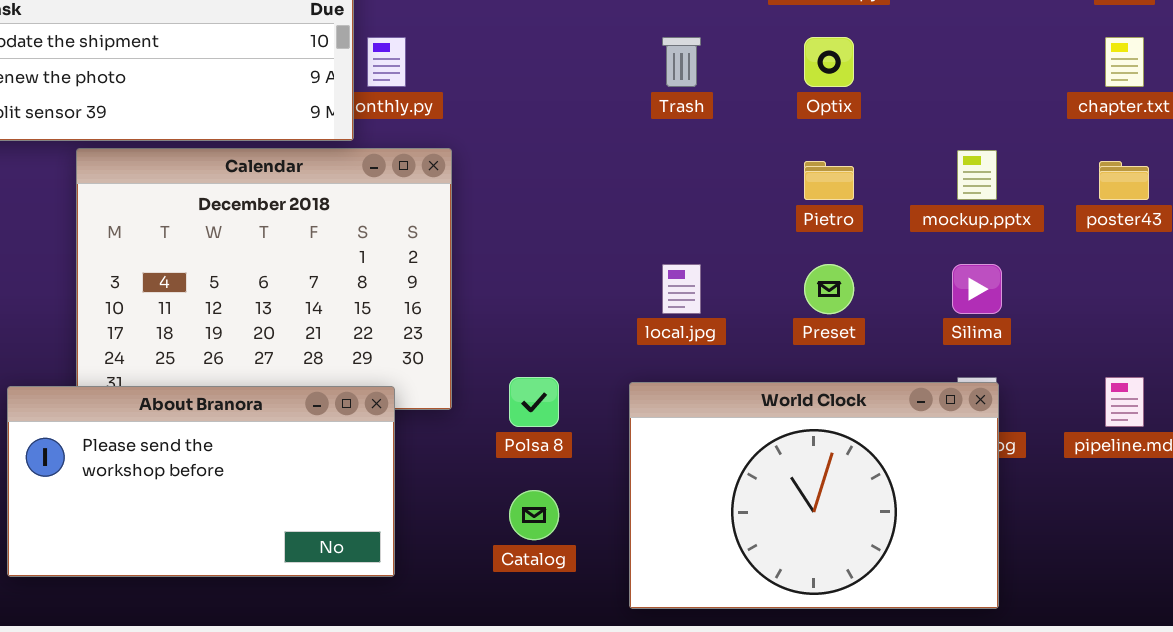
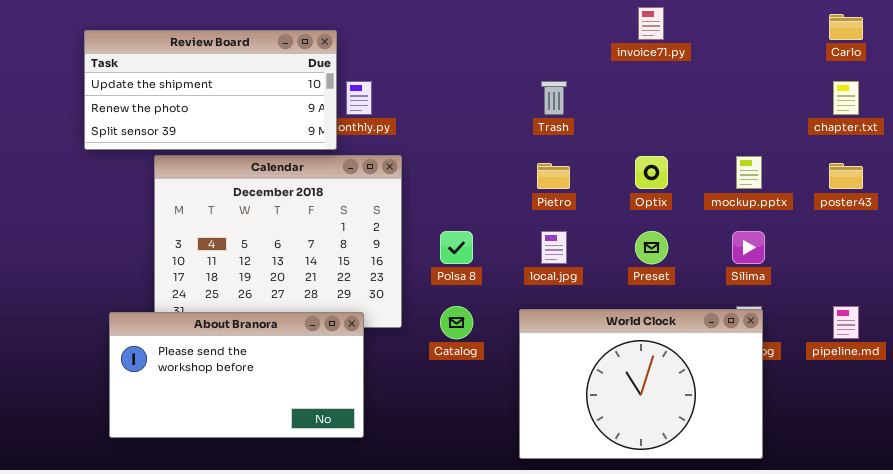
Optix: [804,37,854,87] -> [635,156,668,189], moved
Pietro: [804,161,854,200] -> [537,163,570,189], moved
Polsa 8: [509,377,559,427] -> [440,231,473,264], moved
Catalog: [509,490,559,540] -> [440,306,473,339], moved

